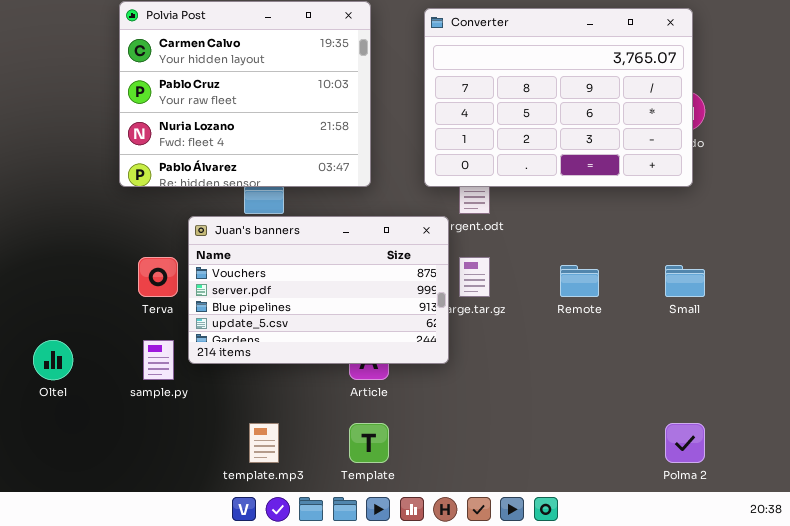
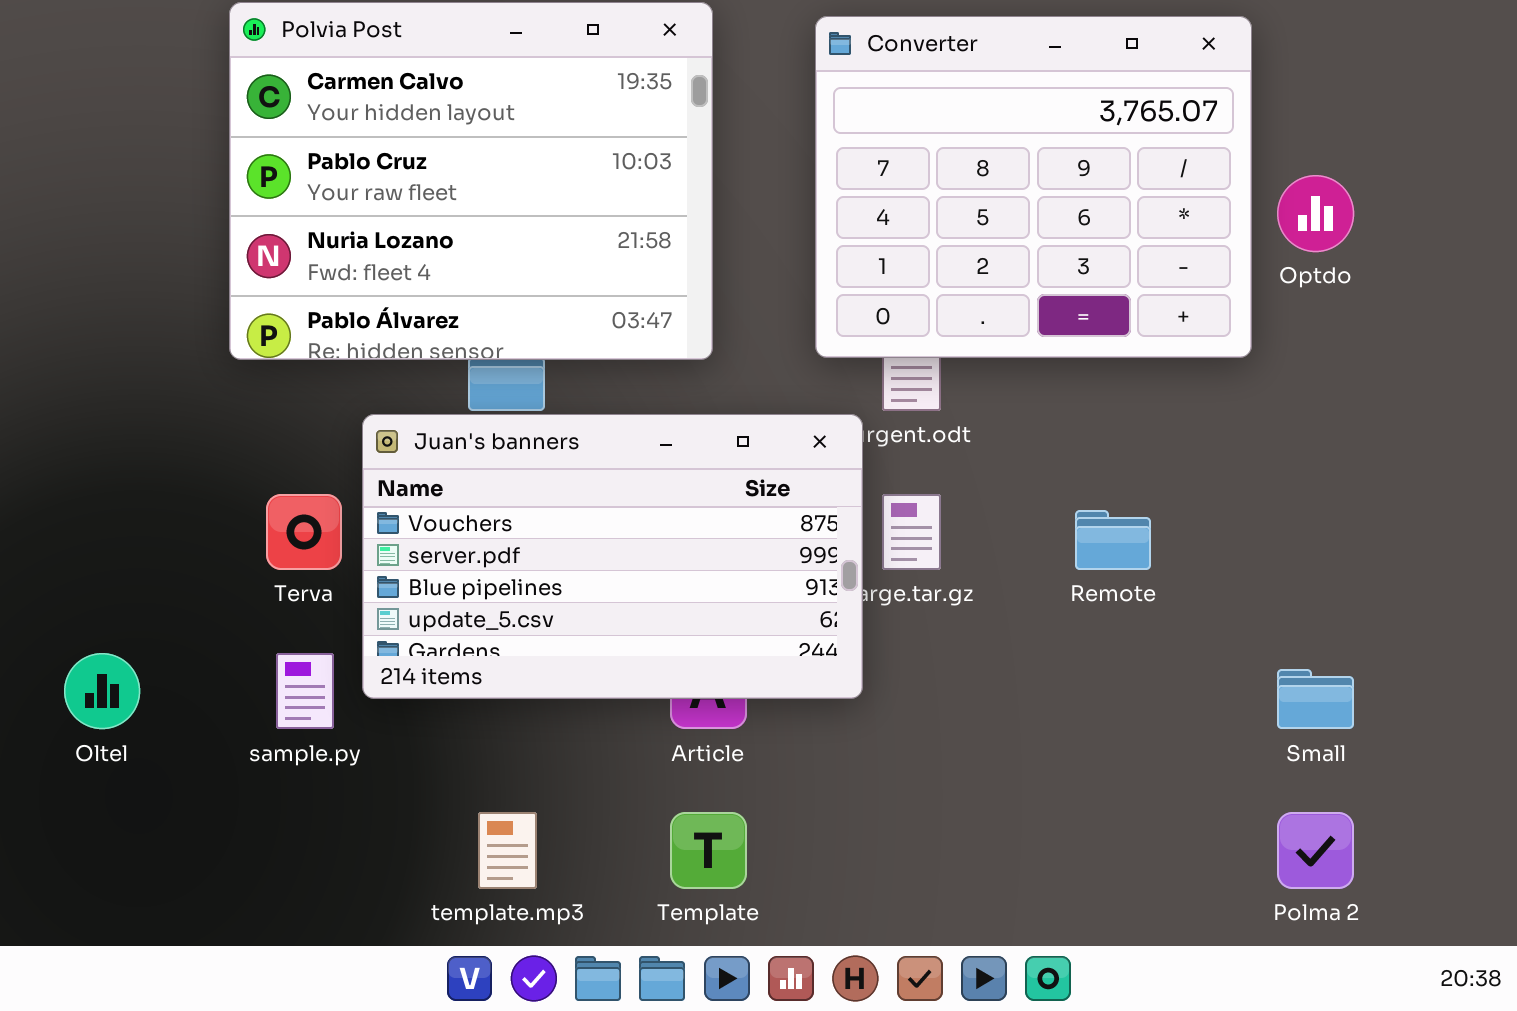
Converter: [424,8,693,187] -> [815,16,1252,358], resized
Small: [665,265,705,297] -> [1277,669,1354,729], moved

